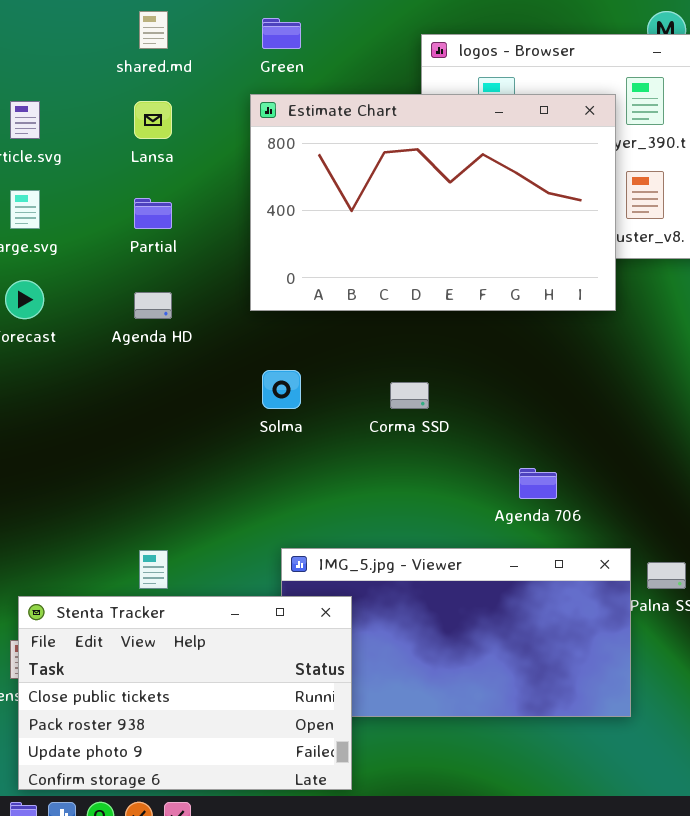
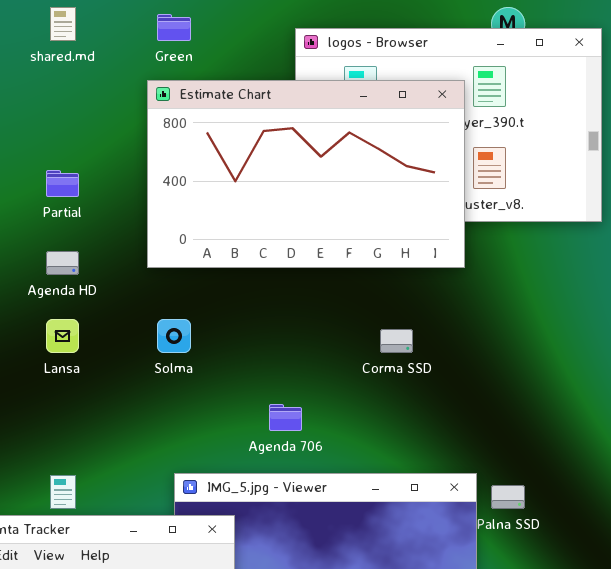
Lansa: [134,101,172,139] -> [46,319,79,353], moved
Corma SSD: [390,382,429,409] -> [380,329,413,353], moved
Agenda 706: [519,468,557,499] -> [269,404,302,431], moved

